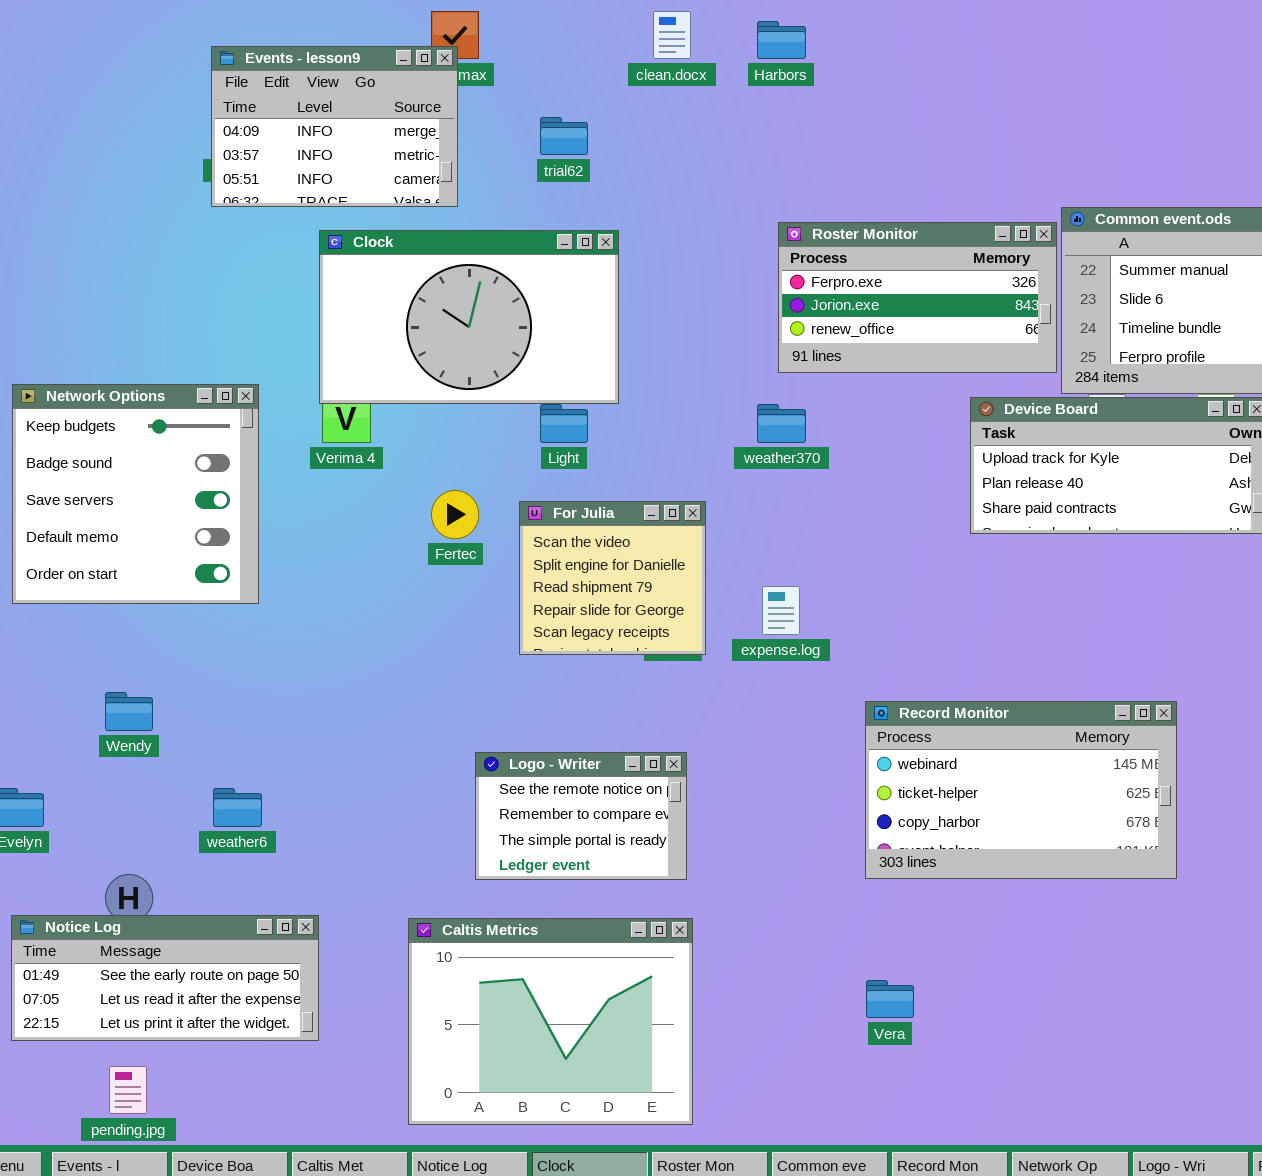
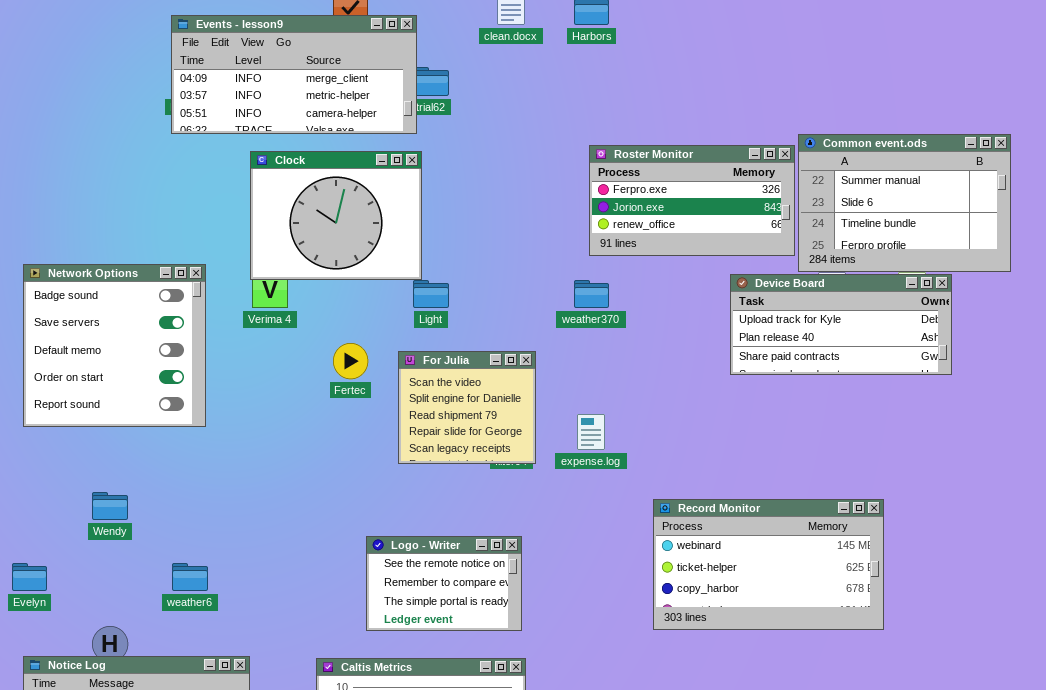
Events - lesson9: [211,46,458,207] -> [171,15,417,134], resized
Clock: [319,230,619,404] -> [250,151,422,280], resized
Network Options: [12,384,259,604] -> [23,264,206,427], scrolled down 1 row

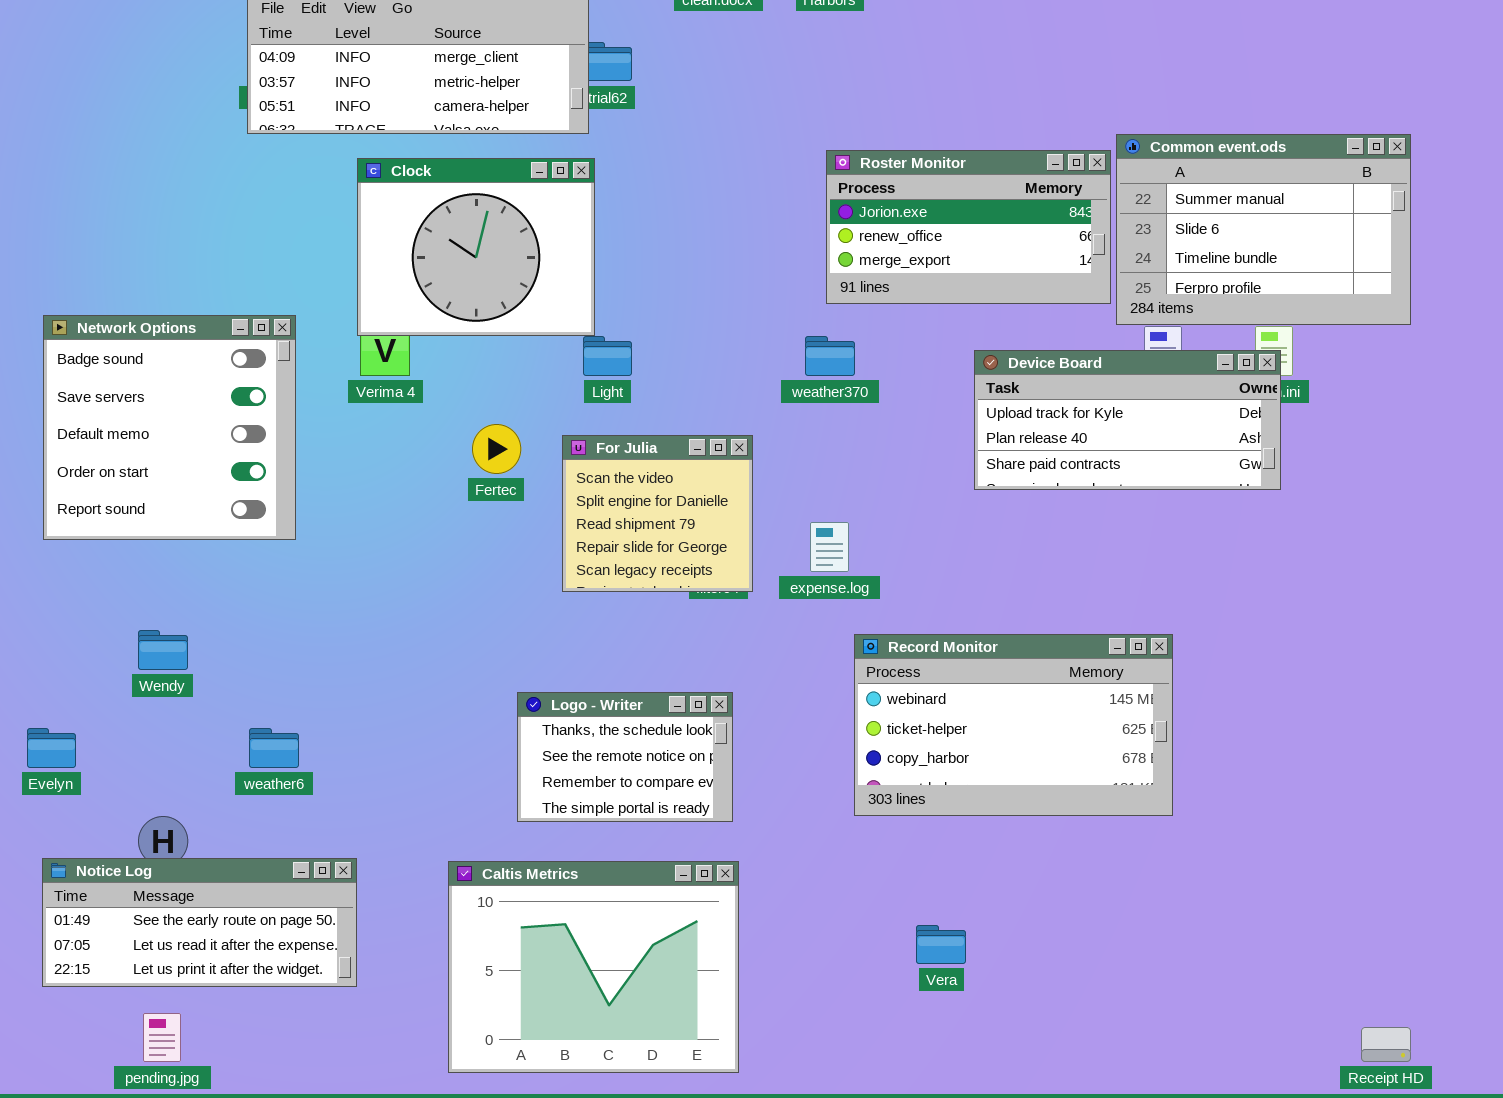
Roster Monitor: [589,145,795,256] -> [826,150,1111,304], scrolled down 1 row
Device Board: [730,274,952,375] -> [974,350,1281,490], moved
Record Monitor: [653,499,884,630] -> [854,634,1173,816], moved
Logo - Writer: [366,536,522,631] -> [517,692,733,822], scrolled up 1 row

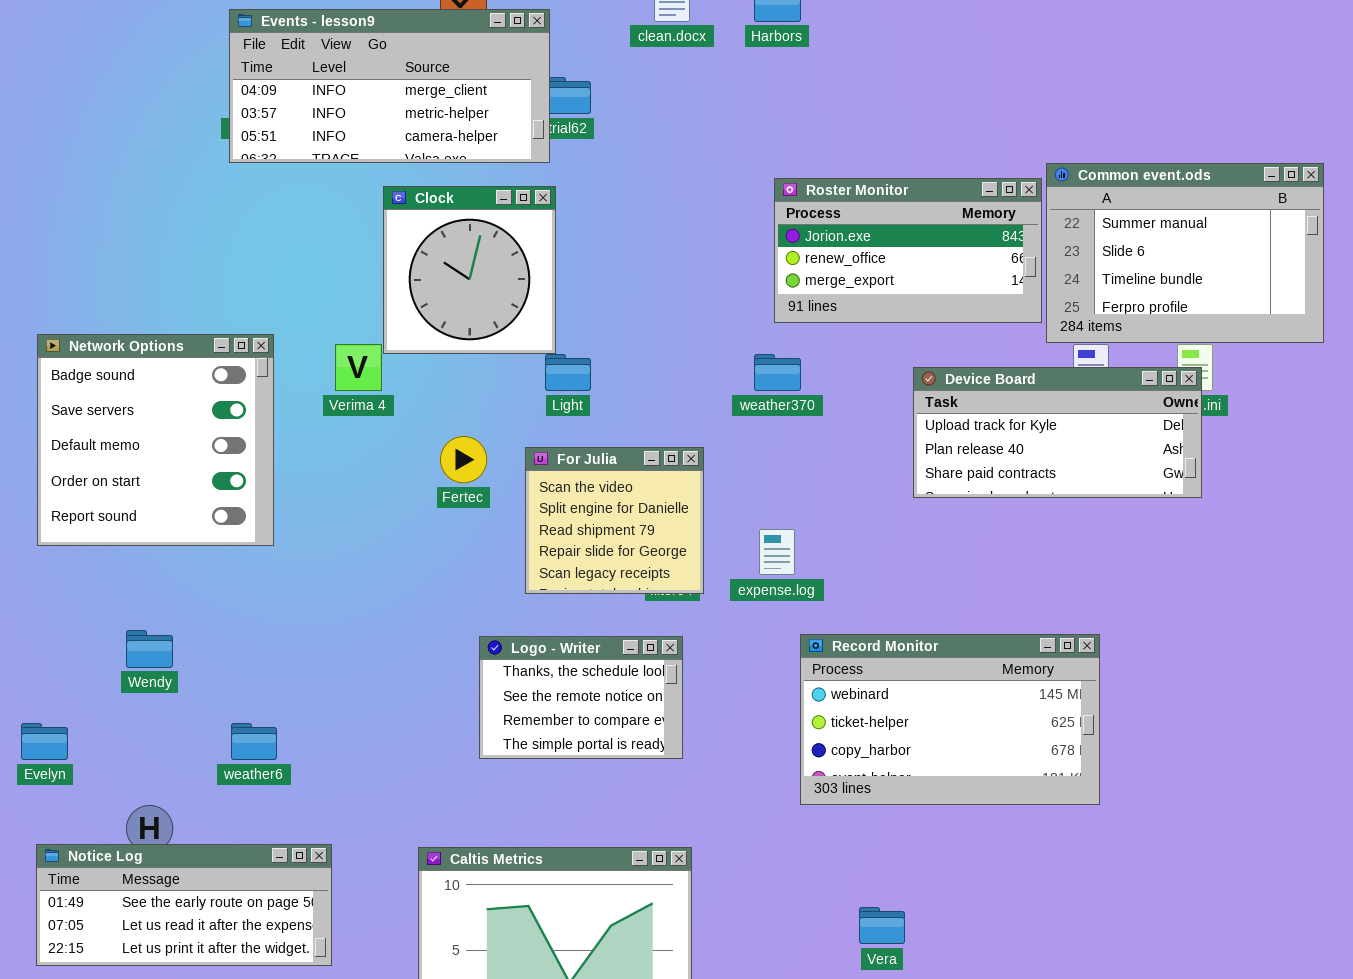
Clock: [357,158,595,336] -> [383,186,556,354], resized
Logo - Writer: [517,692,733,822] -> [479,636,683,759], moved

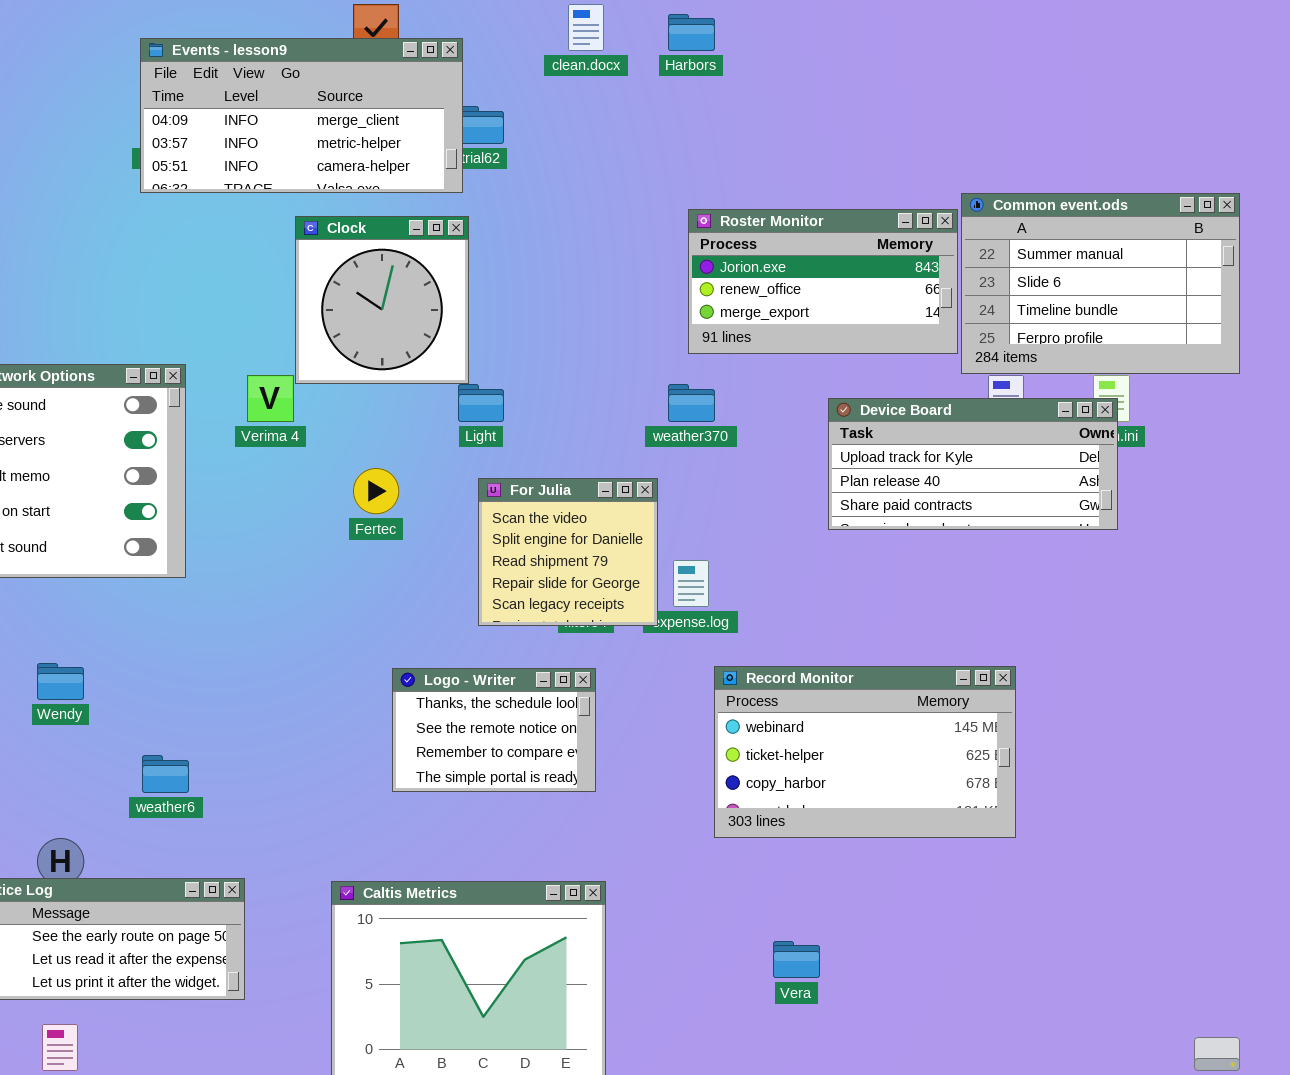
For Julia: [525,447,704,594] -> [478,478,658,626], moved

